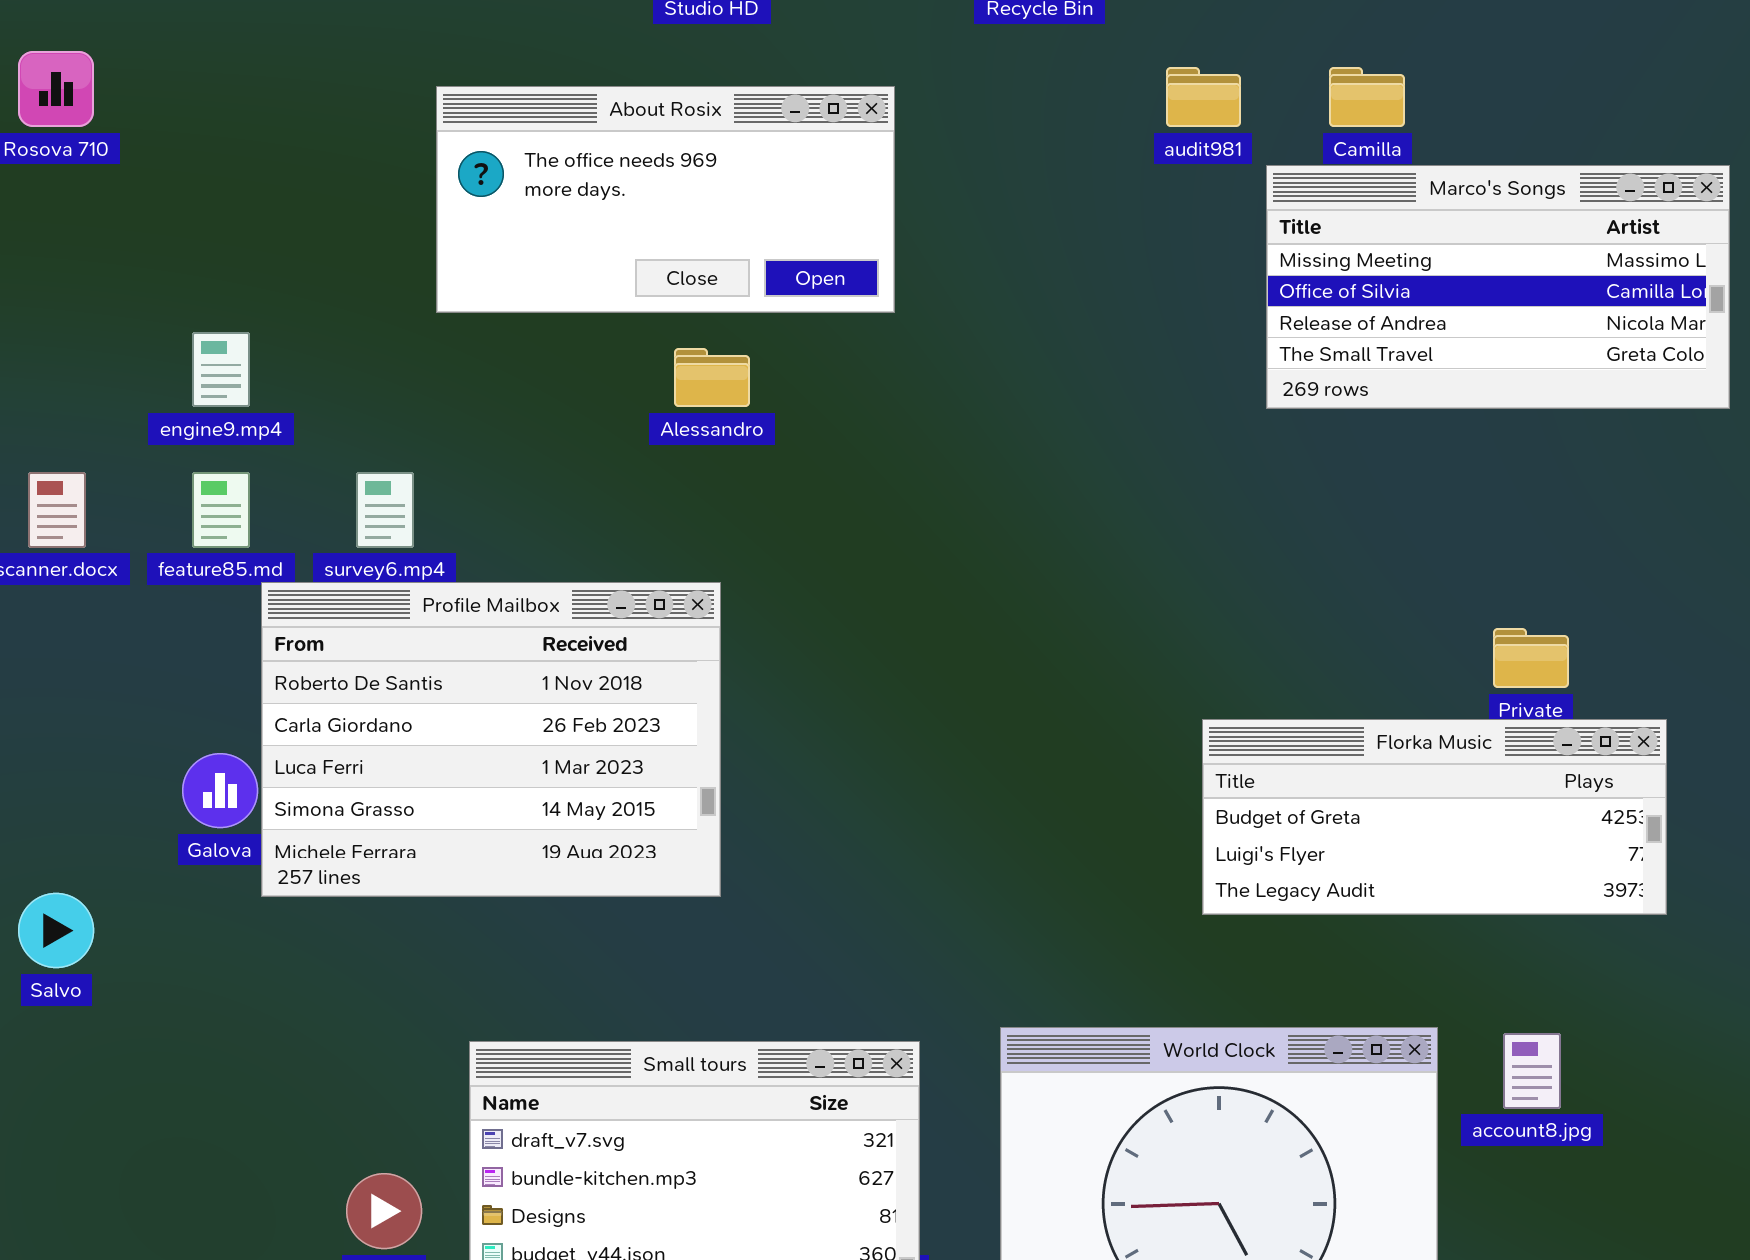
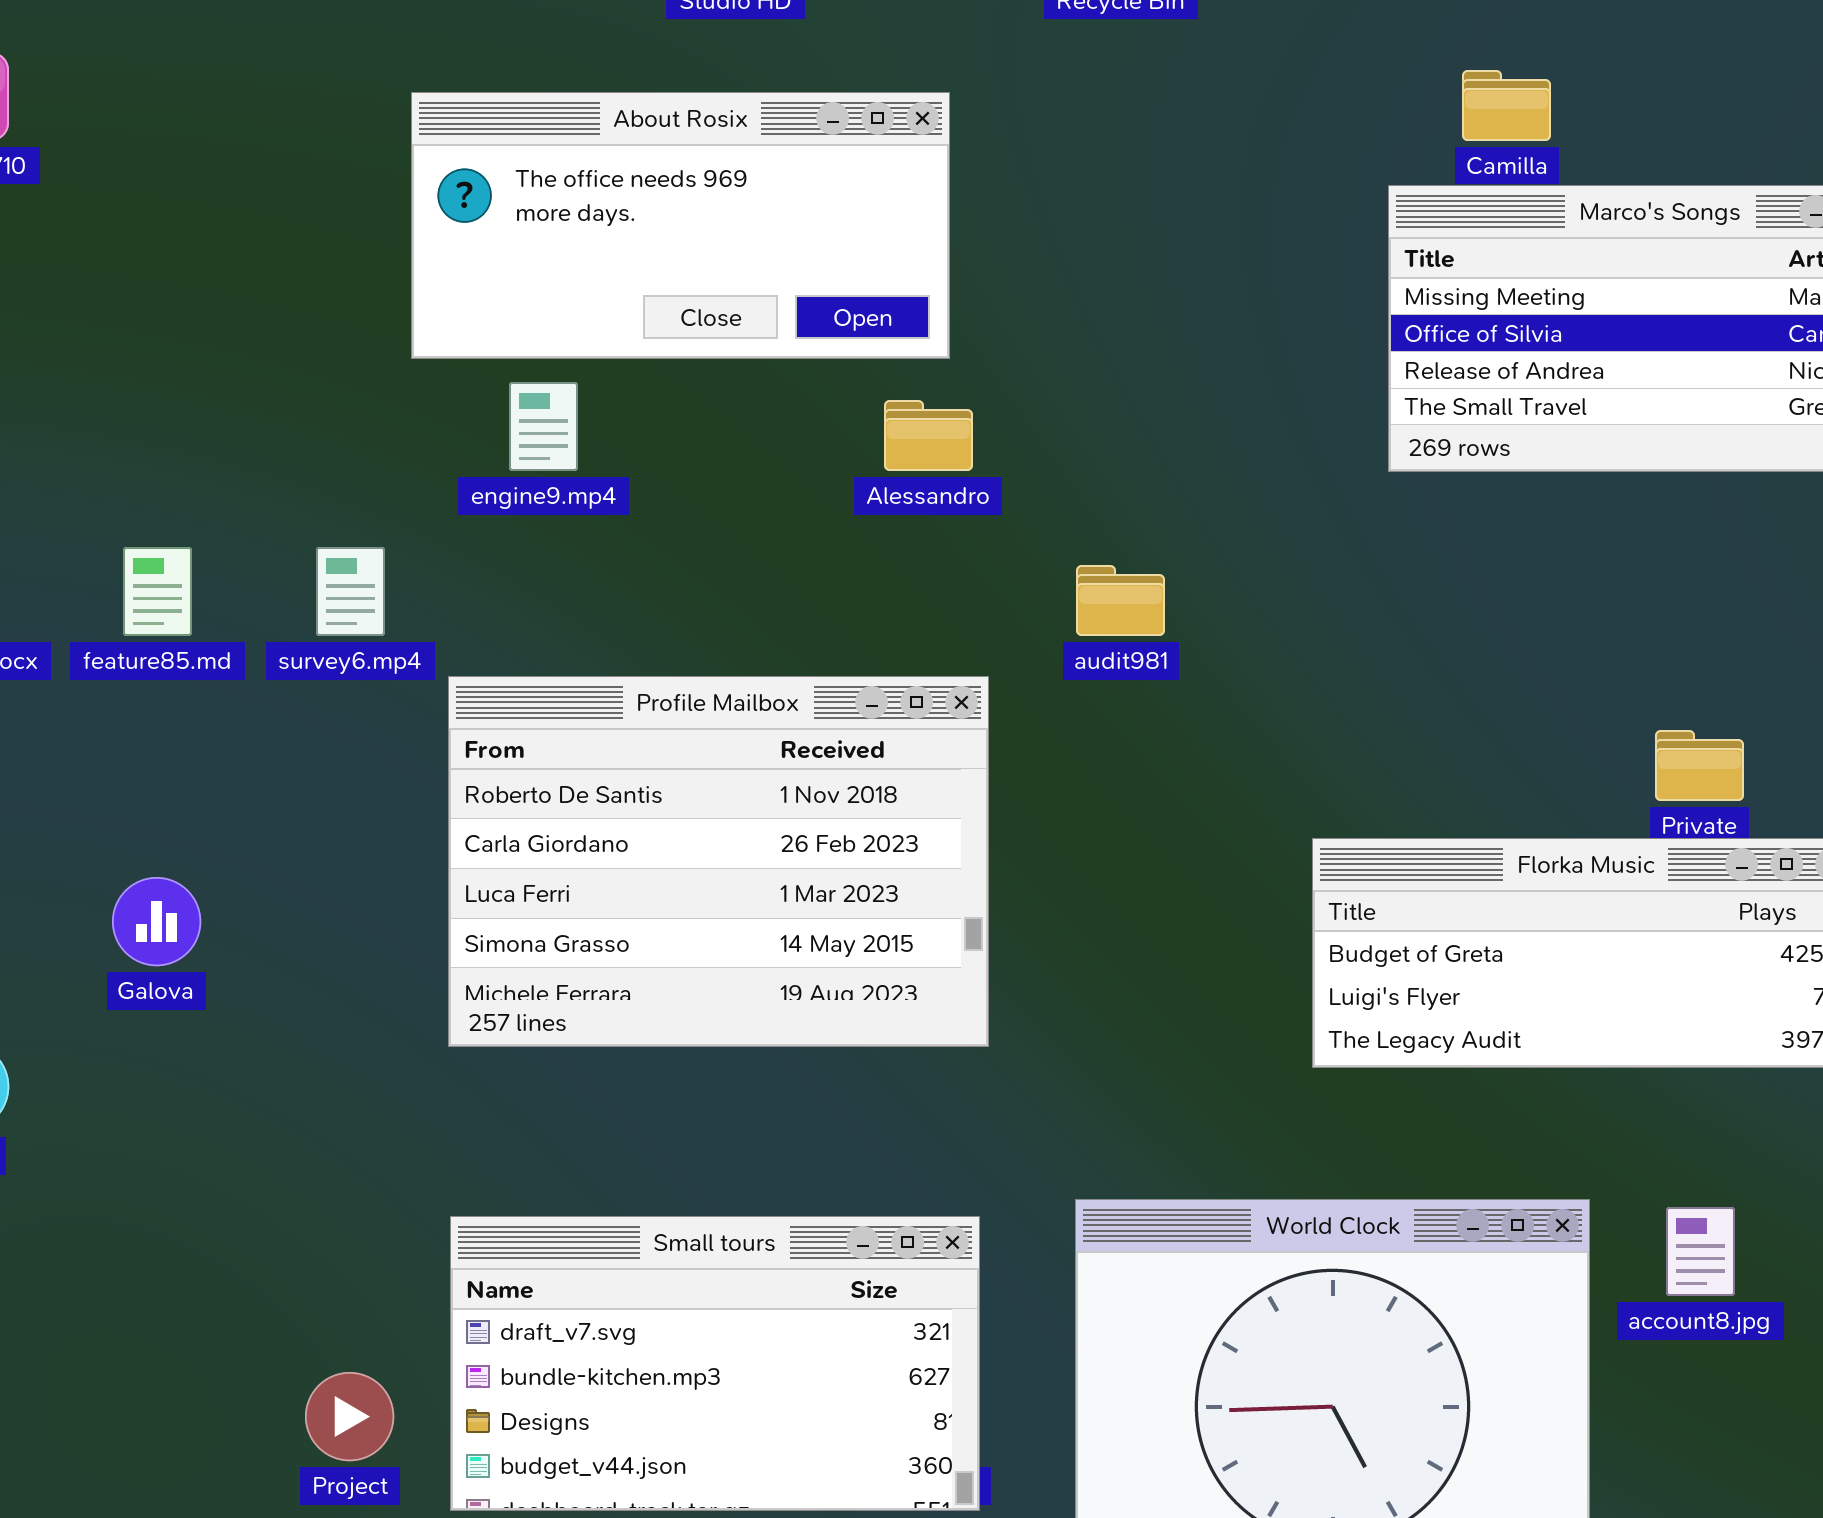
audit981: [1166,67,1241,127] -> [1076,565,1165,636], moved
engine9.mp4: [192,332,250,407] -> [509,382,578,471], moved
Alessandro: [674,348,750,407] -> [884,400,973,471], moved
Profile Mailbox: [261,582,721,897] -> [448,676,989,1047], moved

